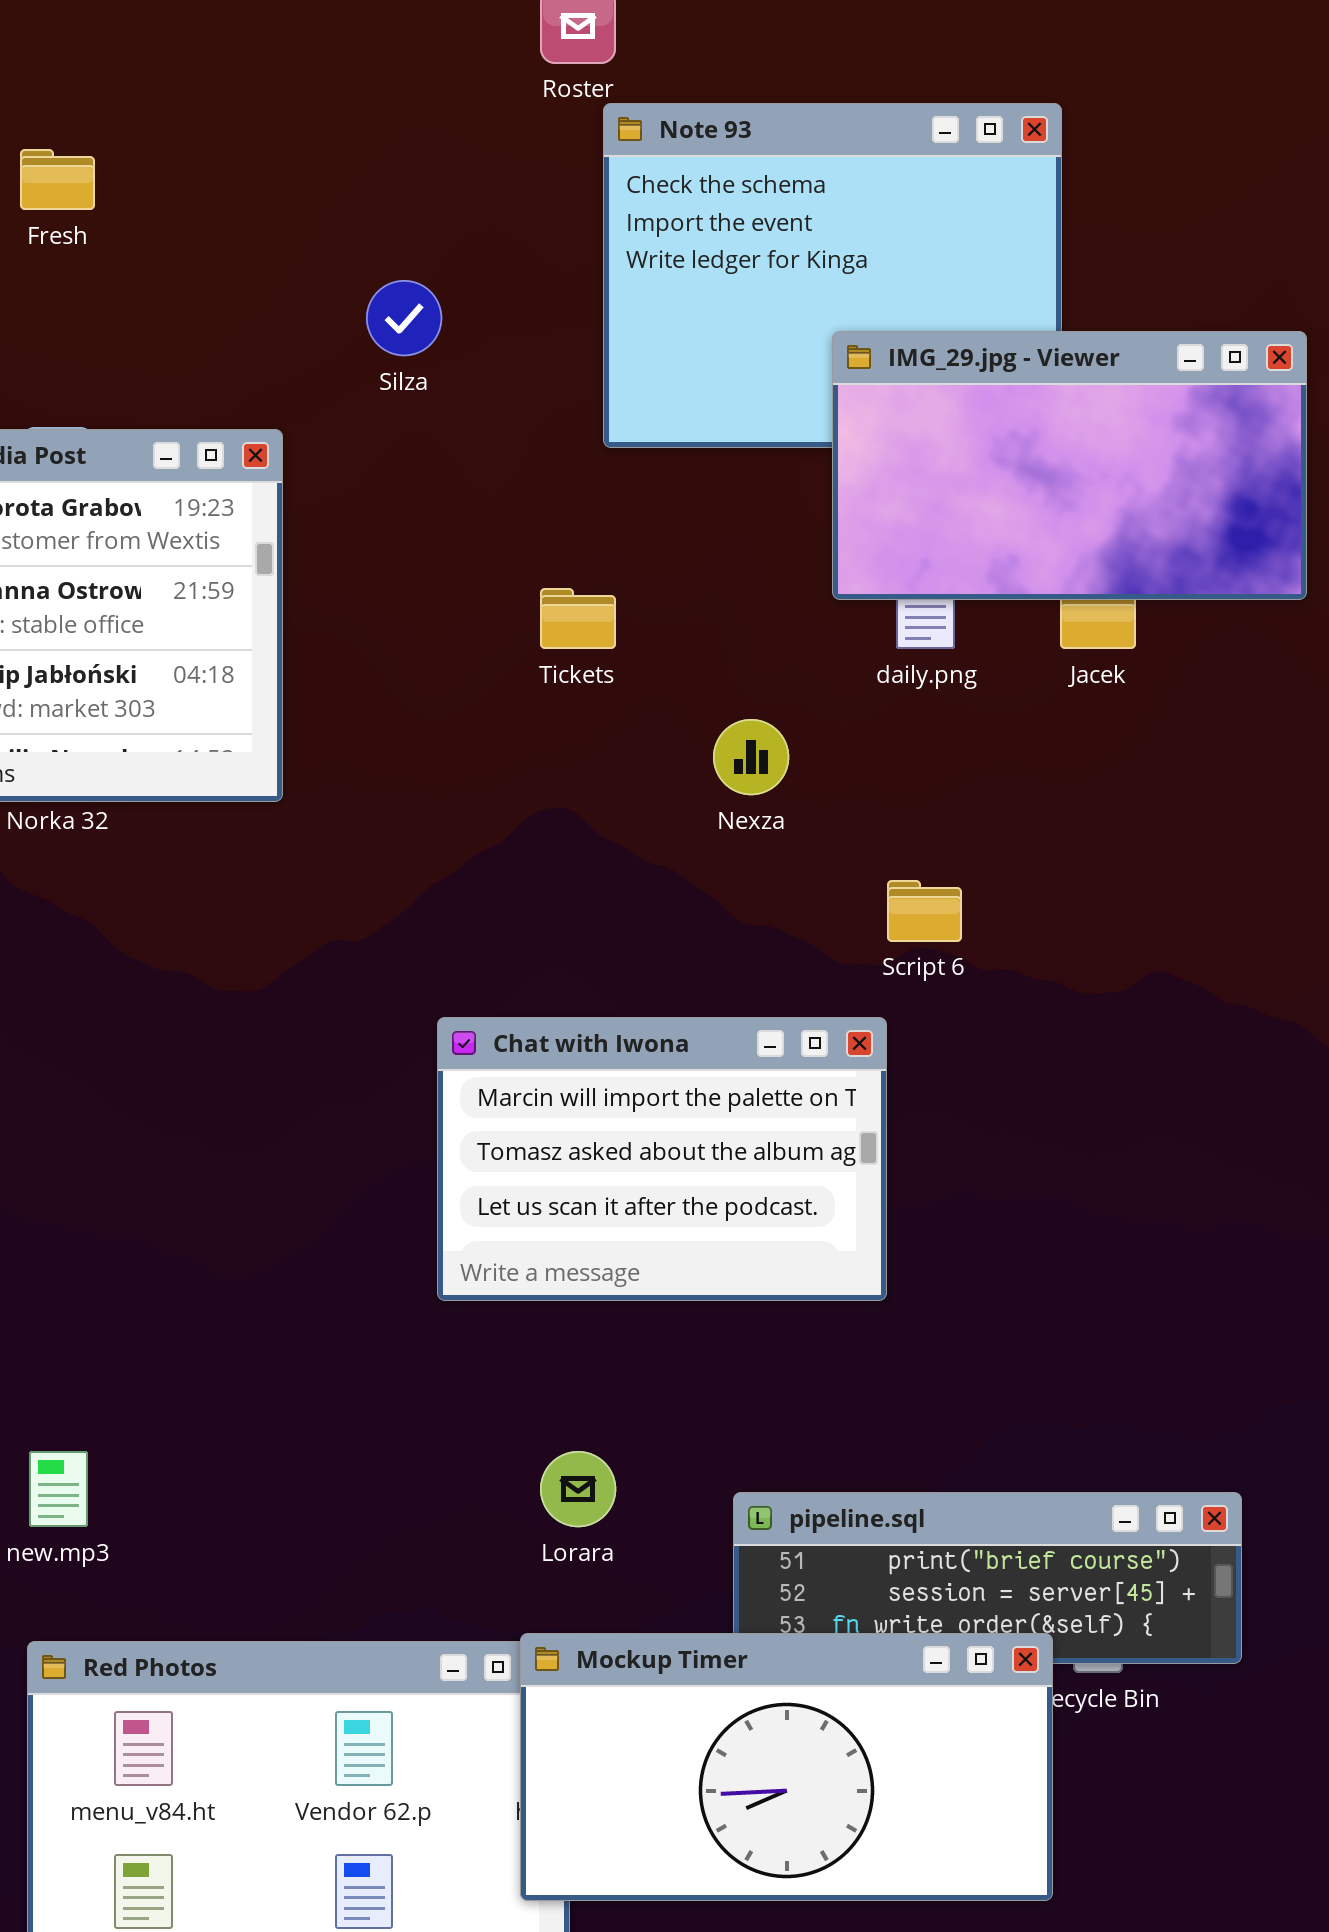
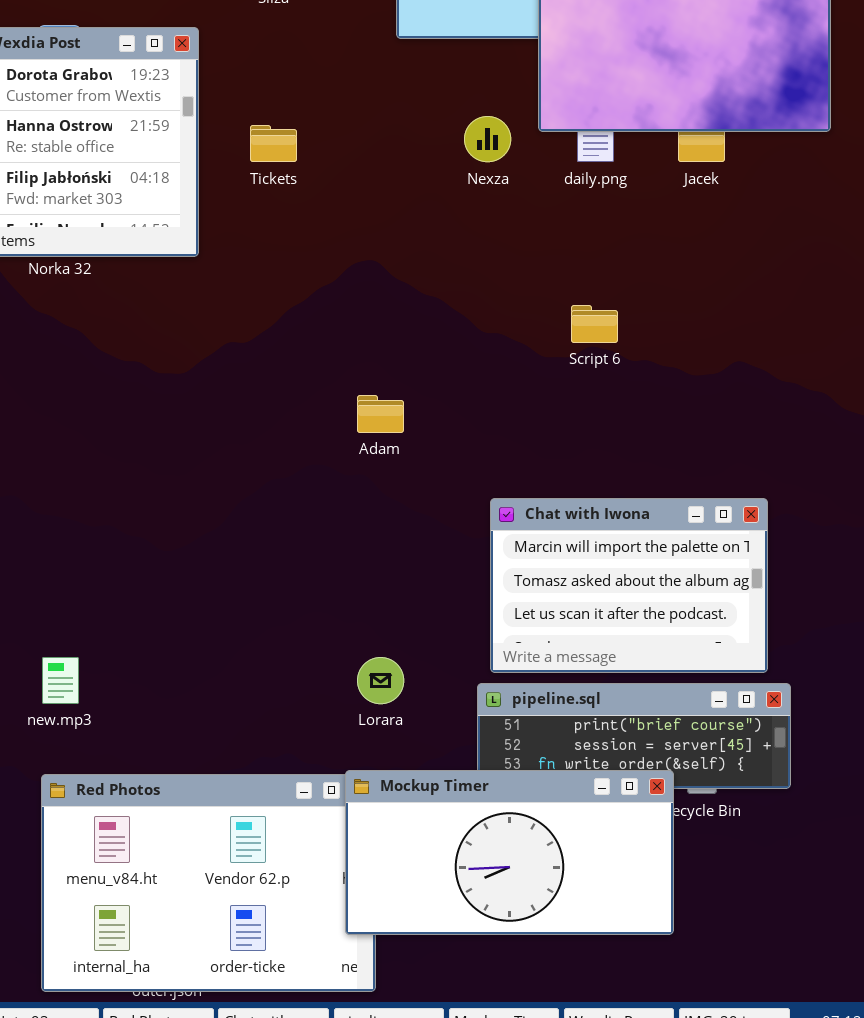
Tickets: [540,588,616,649] -> [250,125,297,162], moved
Nexza: [713,719,789,795] -> [464,116,511,162], moved
Chat with Iwona: [437,1017,887,1301] -> [490,498,768,673], moved

